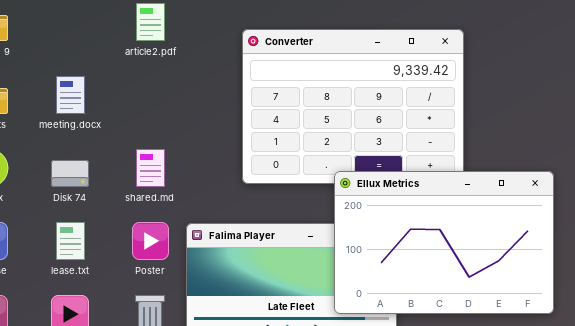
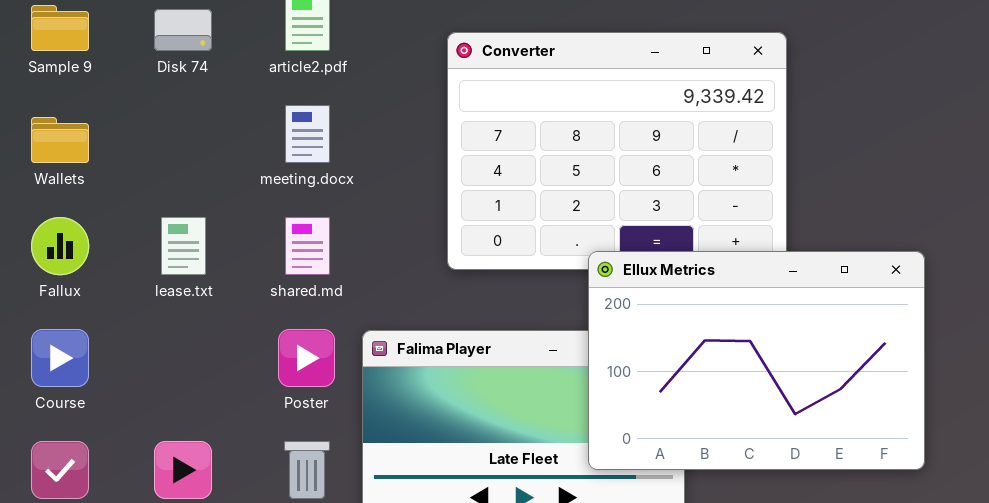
meeting.docx: [56,76,85,114] -> [285,105,330,163], moved
Disk 74: [51,160,89,187] -> [154,9,212,51], moved
lease.txt: [56,222,85,260] -> [161,217,206,275], moved

